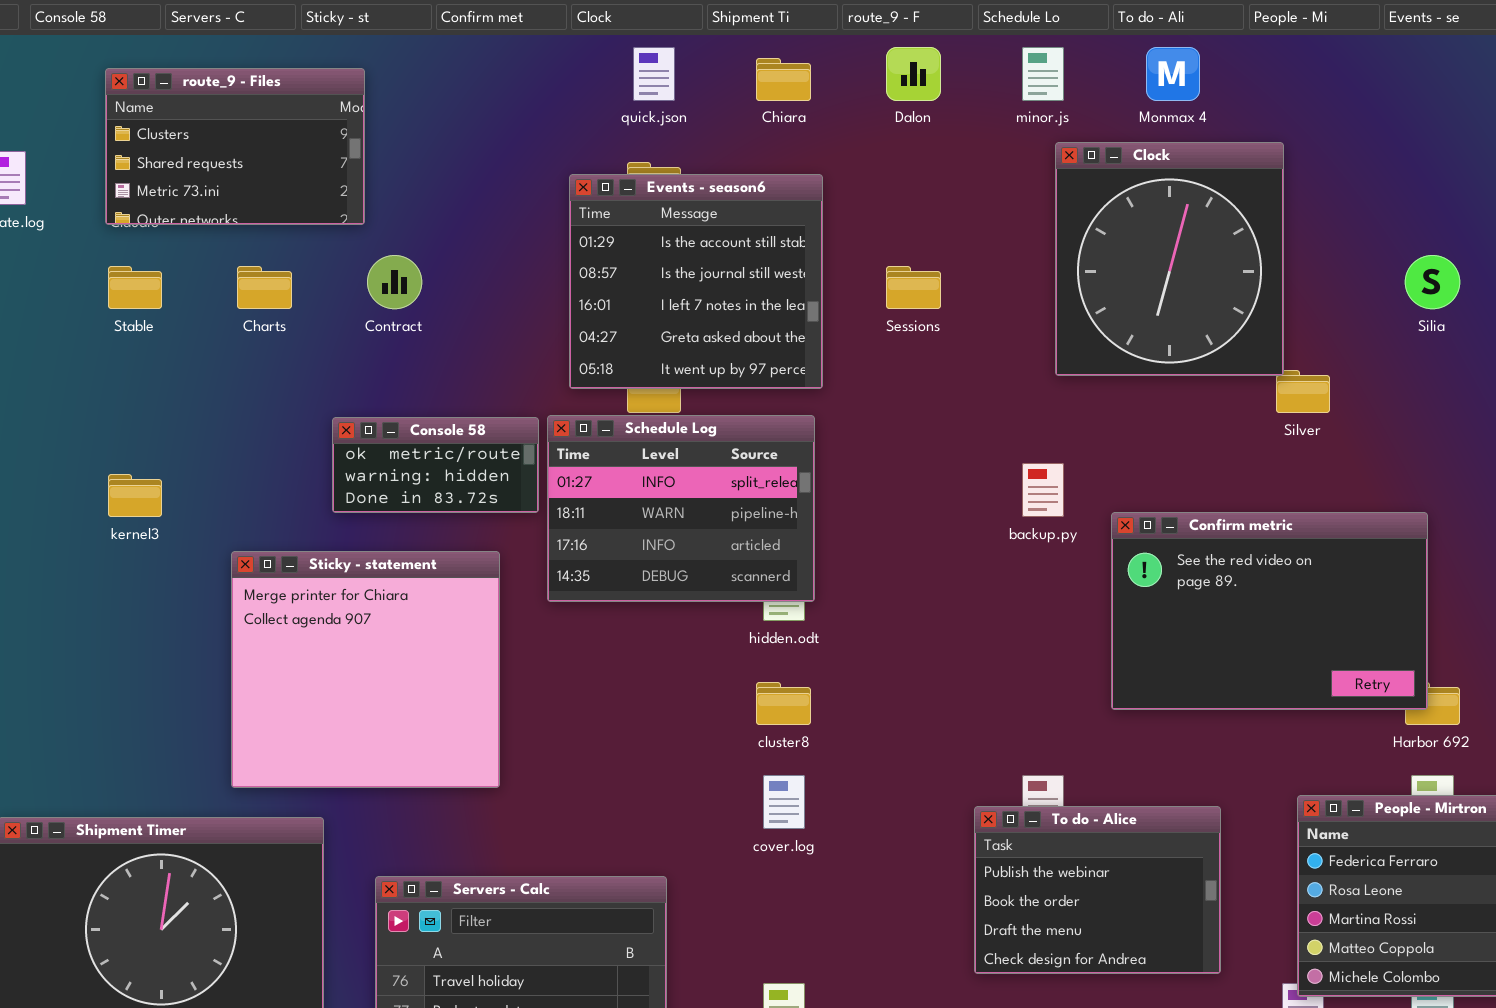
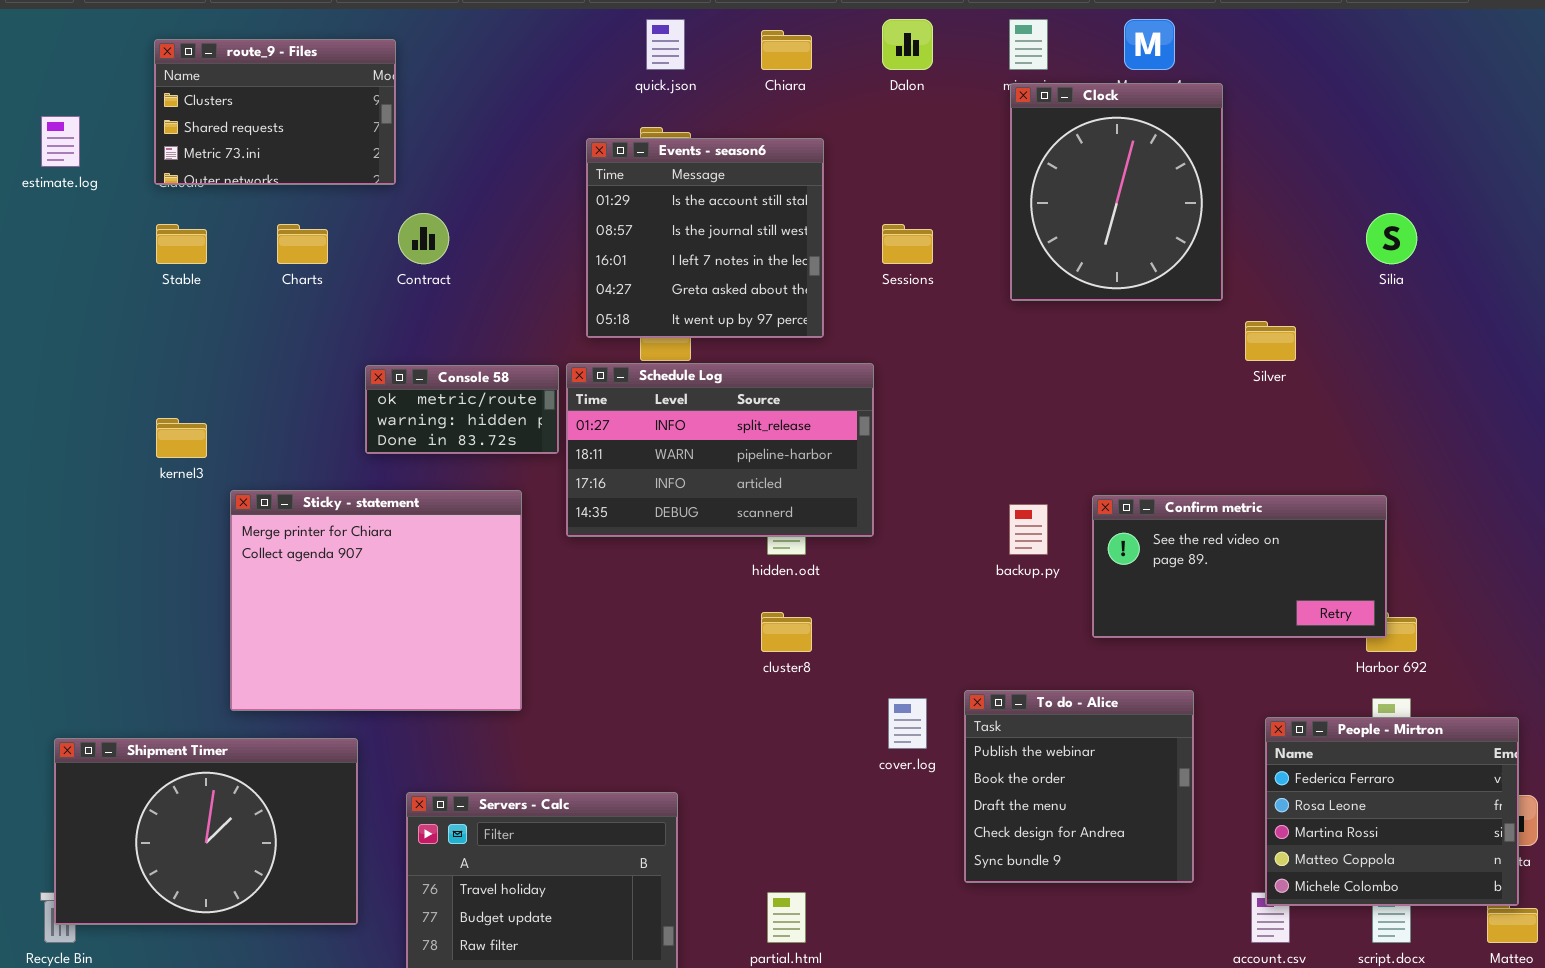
Clock: [1055,142,1284,376] -> [1010,83,1223,301], moved
Schedule Log: [547,415,815,602] -> [566,363,874,537], resized
backup.py: [1022,463,1064,517] -> [1009,504,1048,555], moved
Confirm metric: [1111,512,1428,710] -> [1092,495,1387,638], resized
Sticky - statement: [231,551,500,788] -> [230,490,522,711], resized
cover.log: [763,775,805,829] -> [888,698,927,749], moved
To do - Alice: [974,806,1221,974] -> [964,690,1194,883], resized

